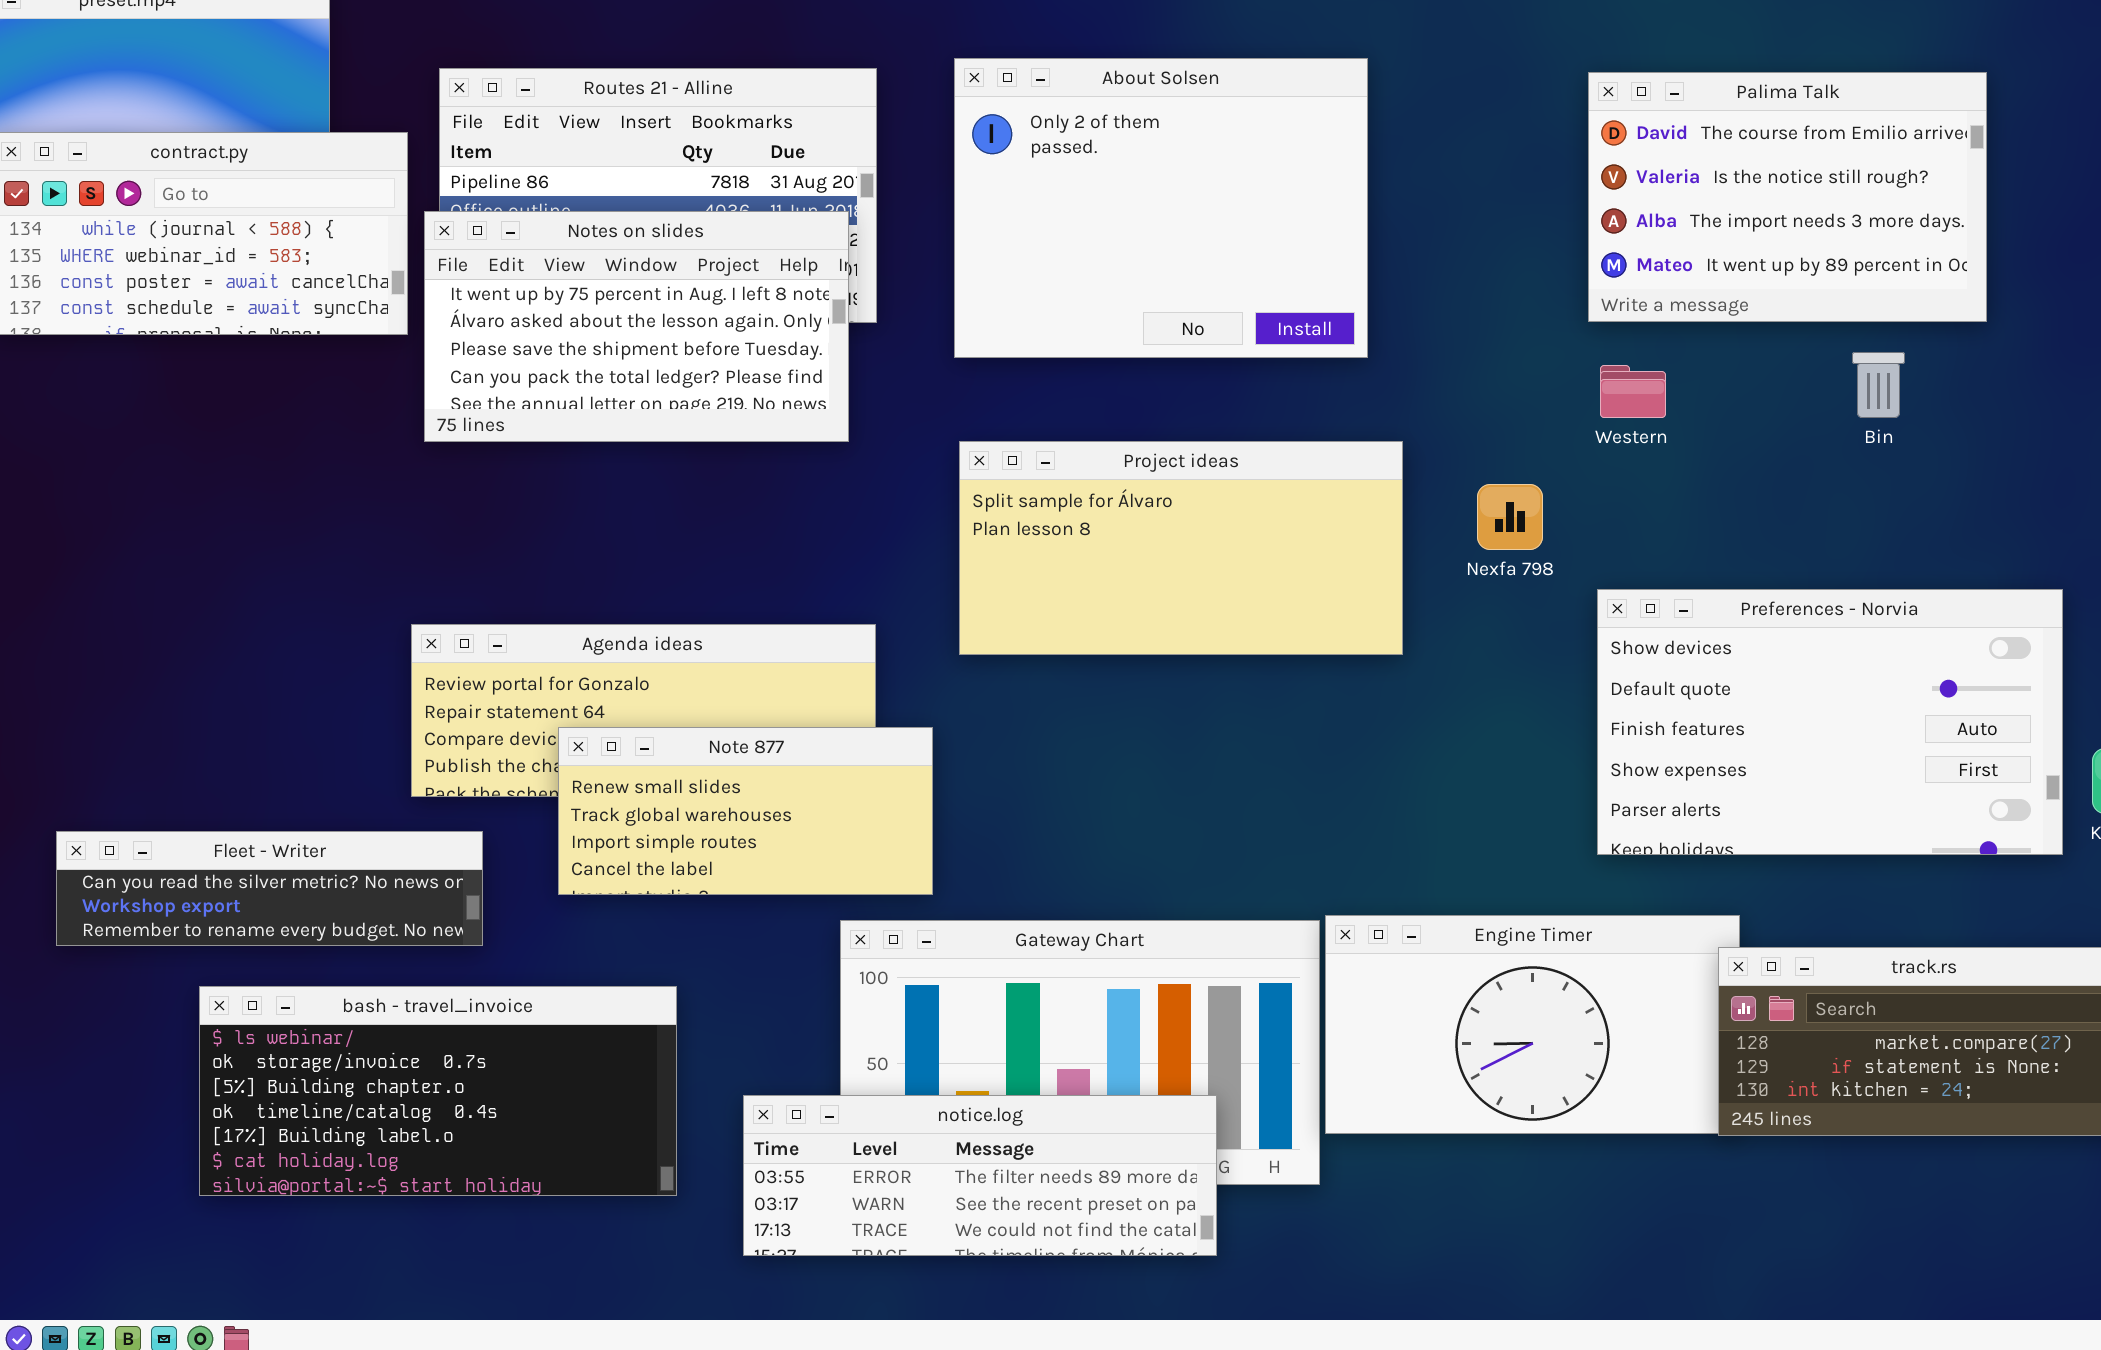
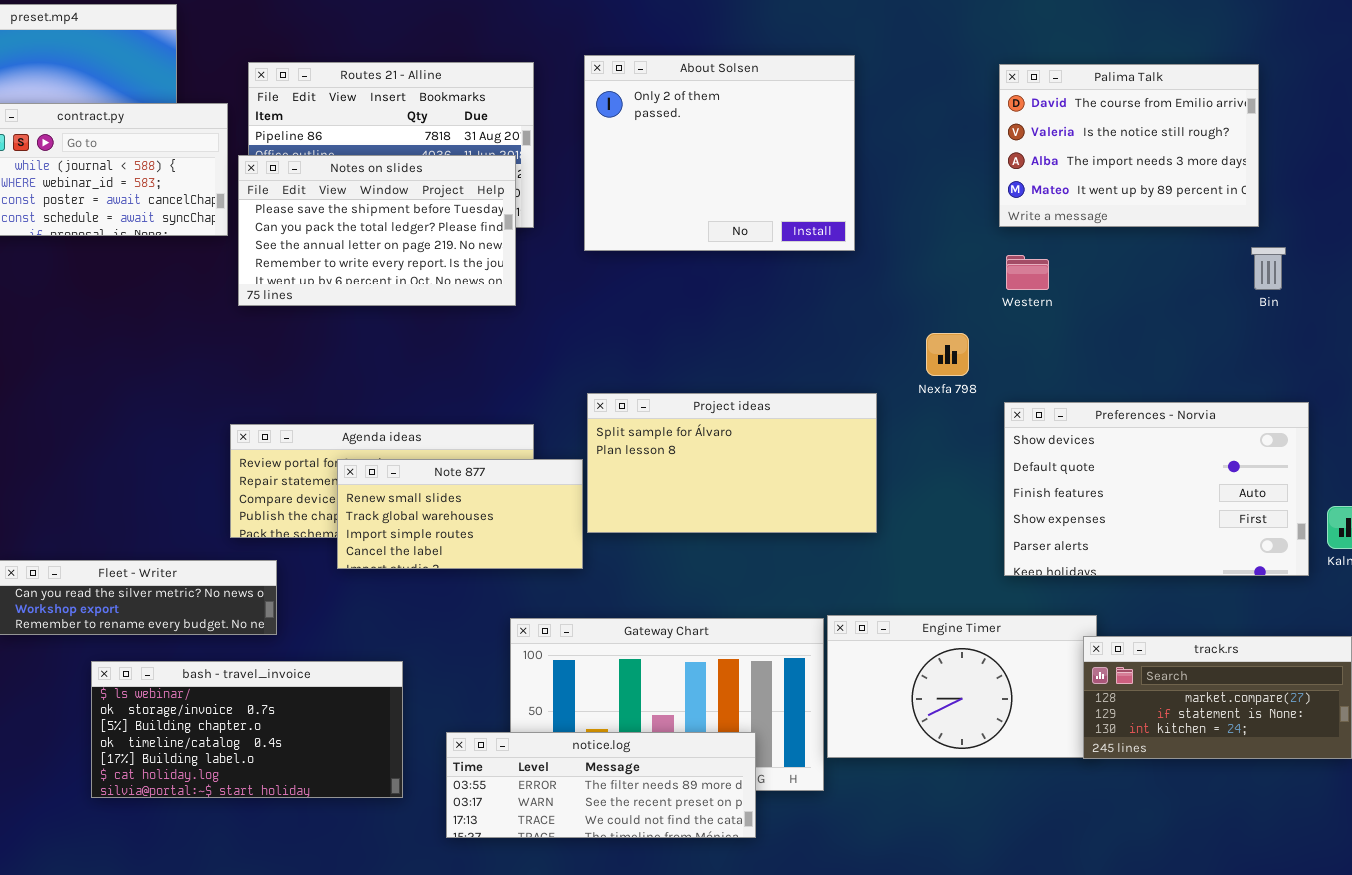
Notes on slides: [424,211,849,442] -> [238,155,516,306], scrolled down 2 rows
Bin: [1852,352,1905,418] -> [1251,247,1286,290], moved
Project ideas: [959,441,1403,655] -> [587,393,877,533], moved
Note 877: [558,727,933,895] -> [337,459,583,569], moved

